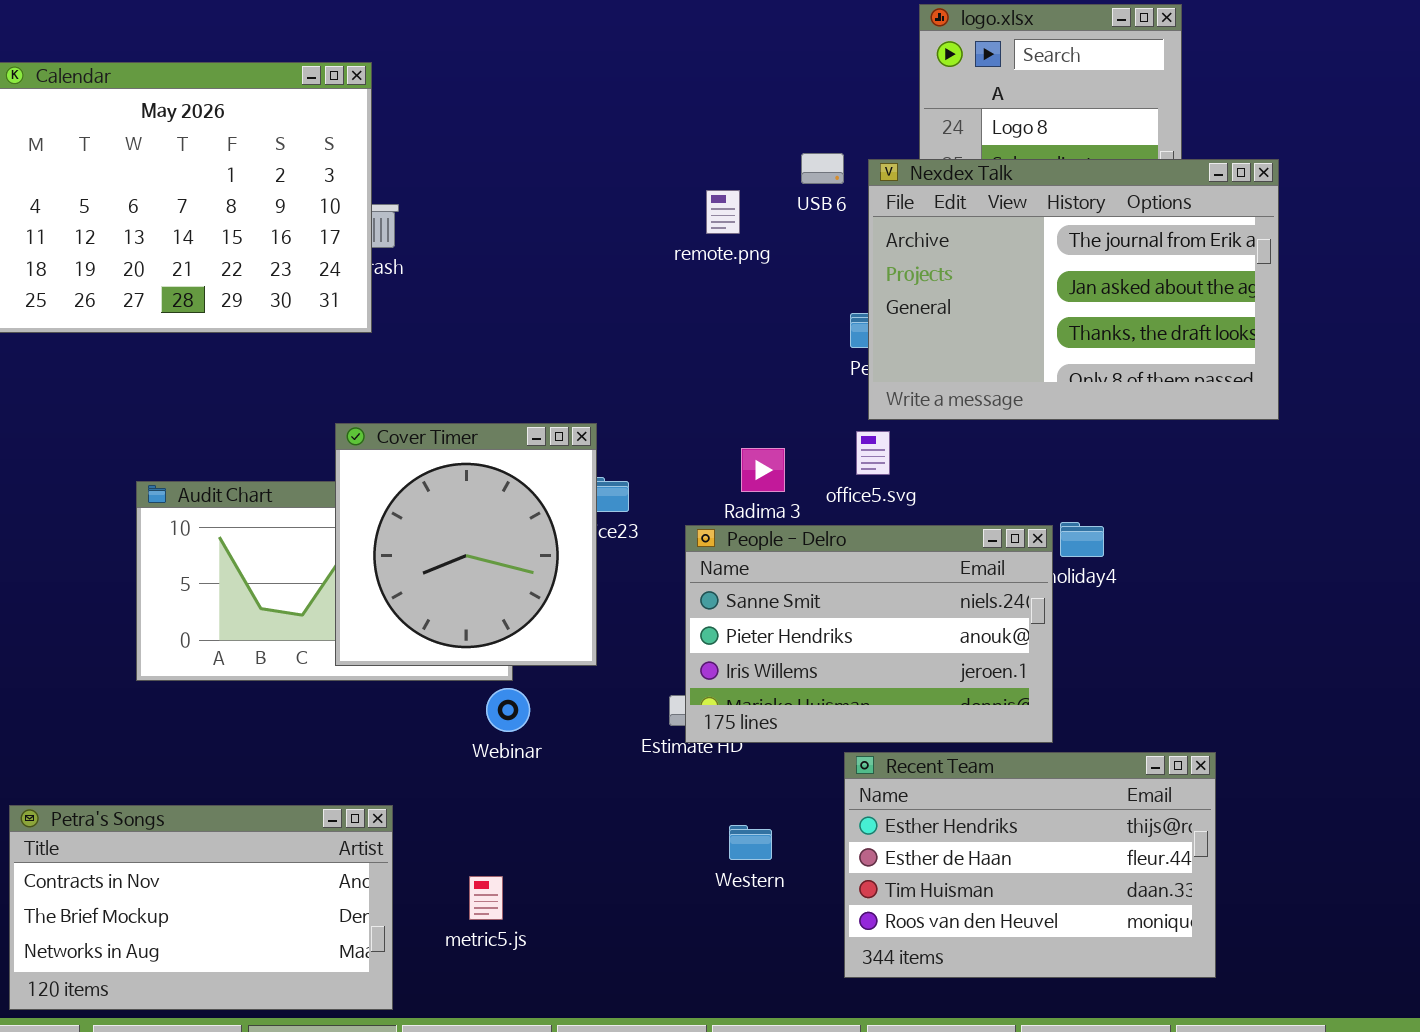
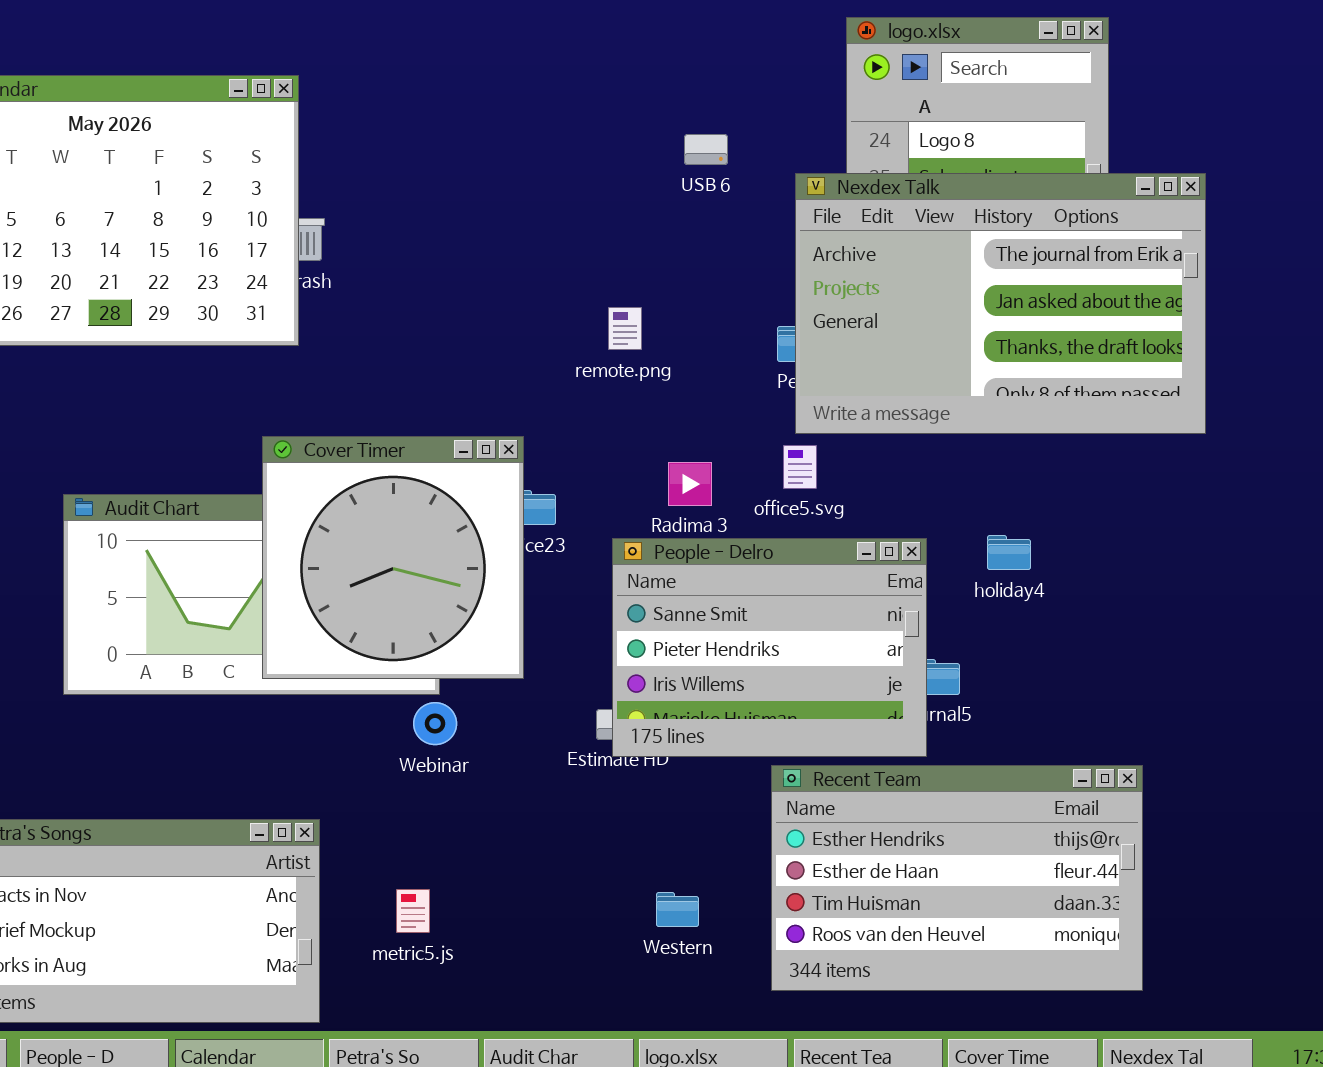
USB 6: [801,153,844,184] -> [684,134,728,165], moved
remote.png: [706,190,740,234] -> [608,307,642,350], moved
People - Delro: [685,525,1053,743] -> [612,538,927,757], resized
Western: [729,825,772,860] -> [656,892,699,927], moved

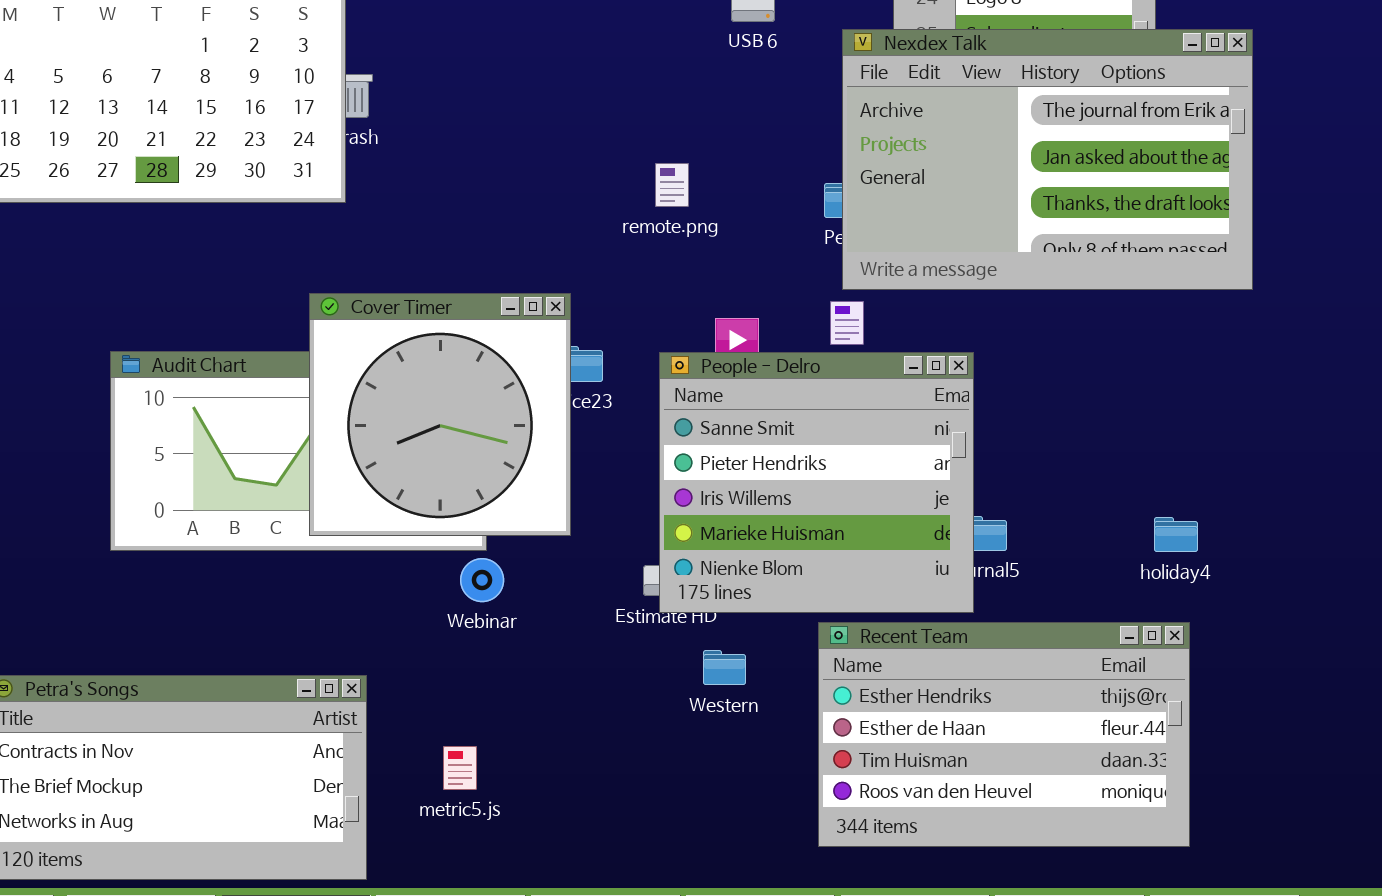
holiday4: [987,535,1031,570] -> [1154,517,1198,552], moved
People - Delro: [612,538,927,757] -> [659,352,974,613], resized
Western: [656,892,699,927] -> [703,650,746,685], moved

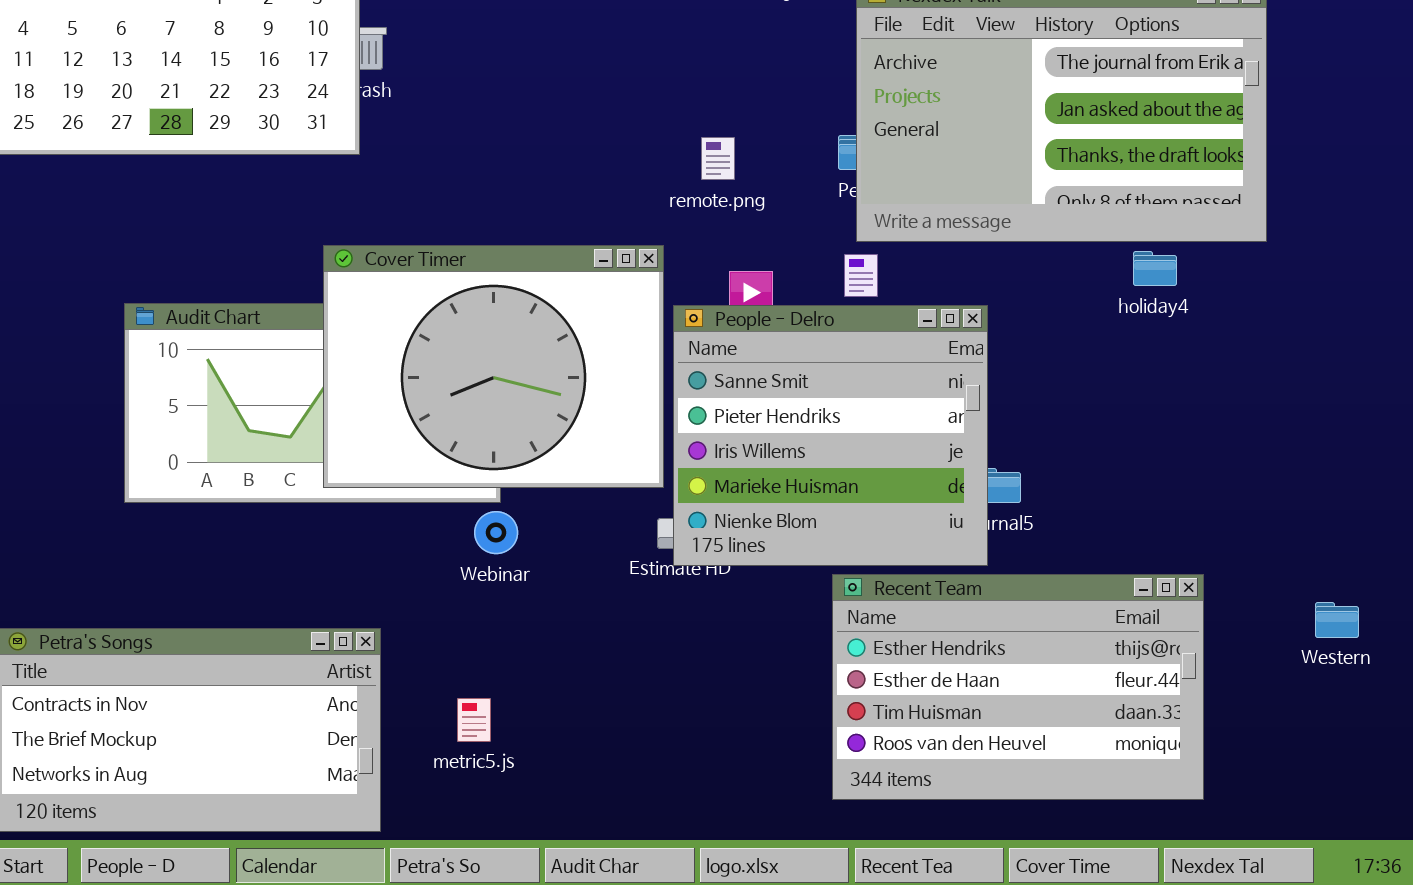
remote.png: [655,163,689,207] -> [701,137,735,180], moved
Cover Timer: [309,293,571,536] -> [323,245,664,488], resized
holiday4: [1154,517,1198,552] -> [1133,251,1177,286], moved
Western: [703,650,746,685] -> [1315,602,1359,638], moved

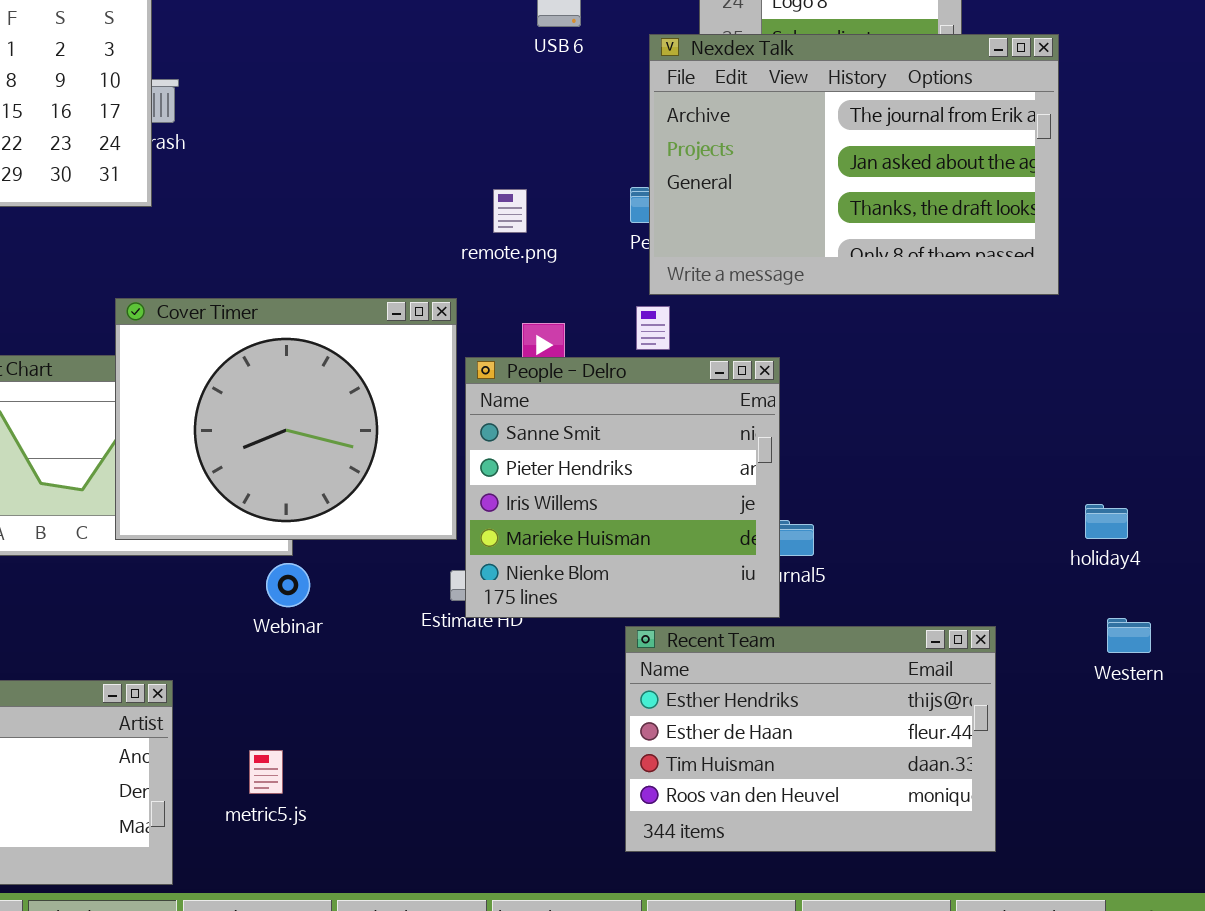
holiday4: [1133,251,1177,286] -> [1085,504,1128,539], moved
Western: [1315,602,1359,638] -> [1107,618,1151,653], moved

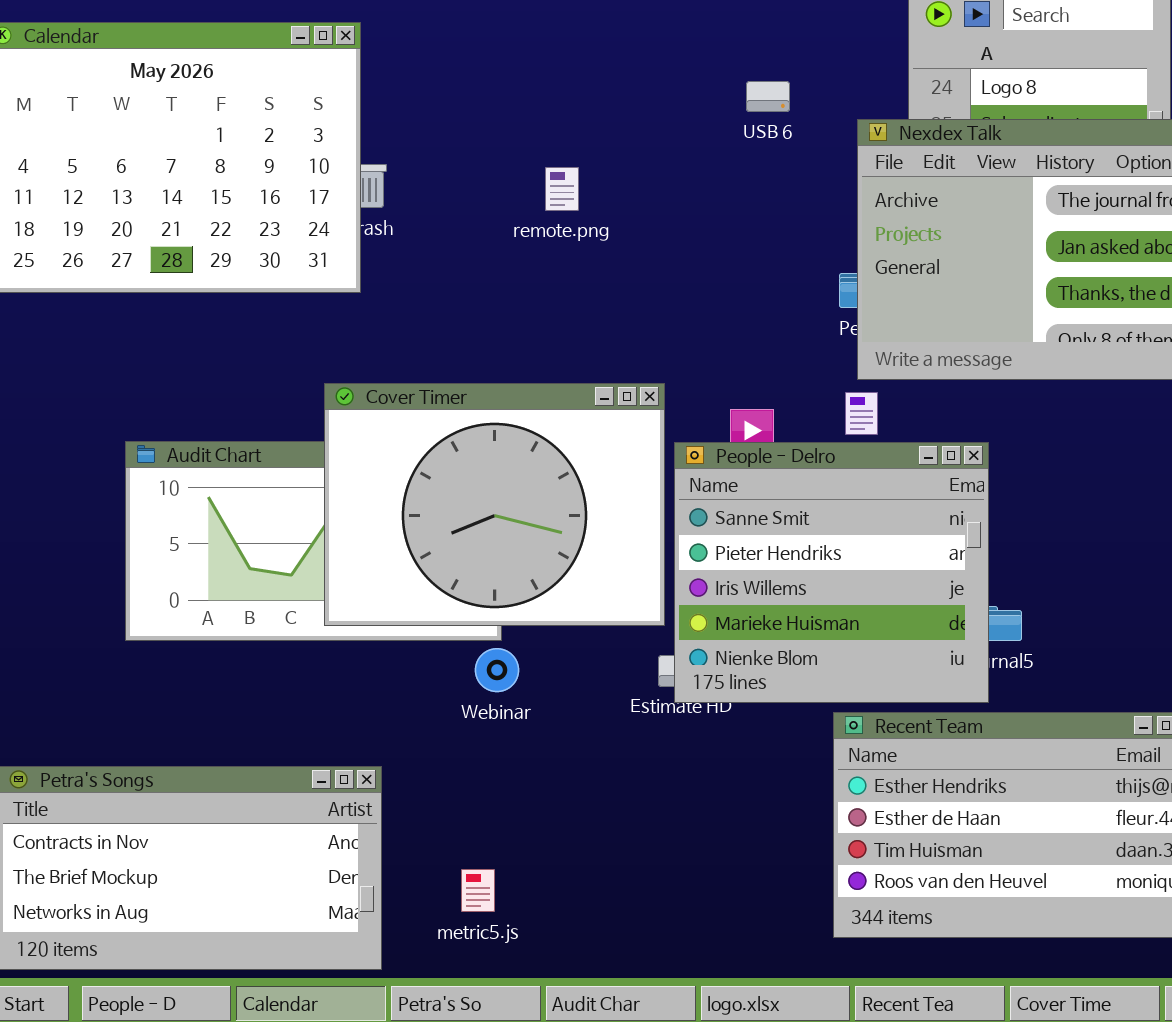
remote.png: [493,189,527,233] -> [545,167,579,211], moved
metric5.js: [249,750,283,794] -> [461,869,495,912], moved

